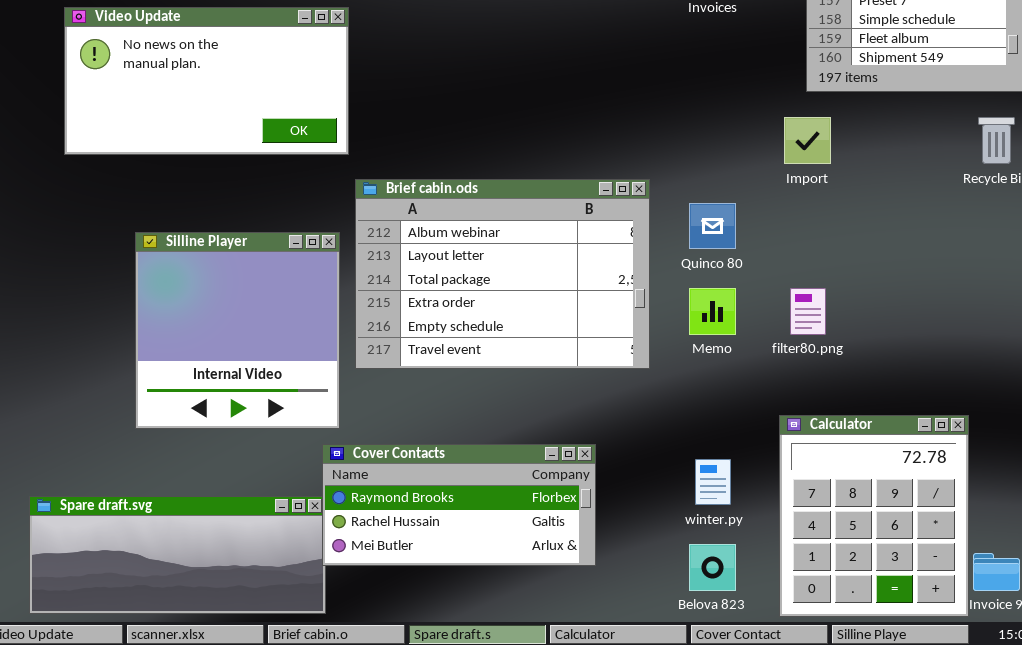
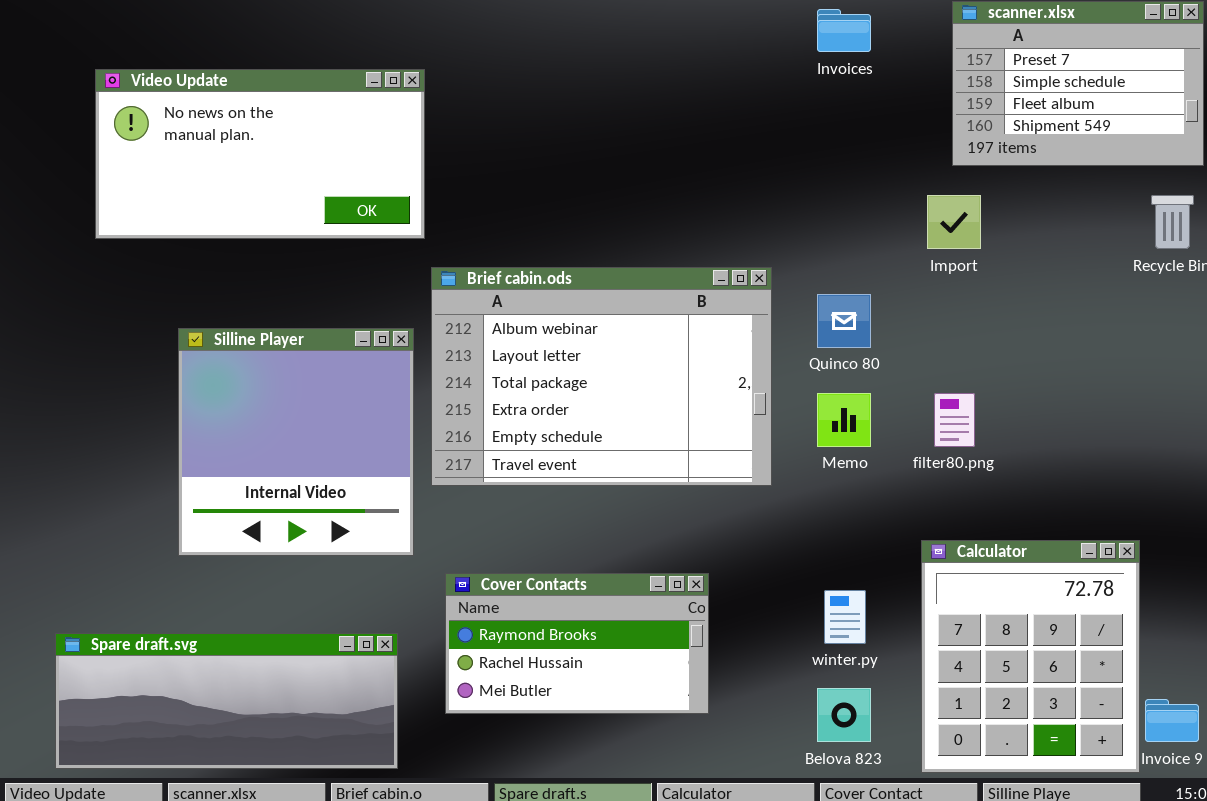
Cover Contacts: [322,444,596,566] -> [445,573,709,714], resized

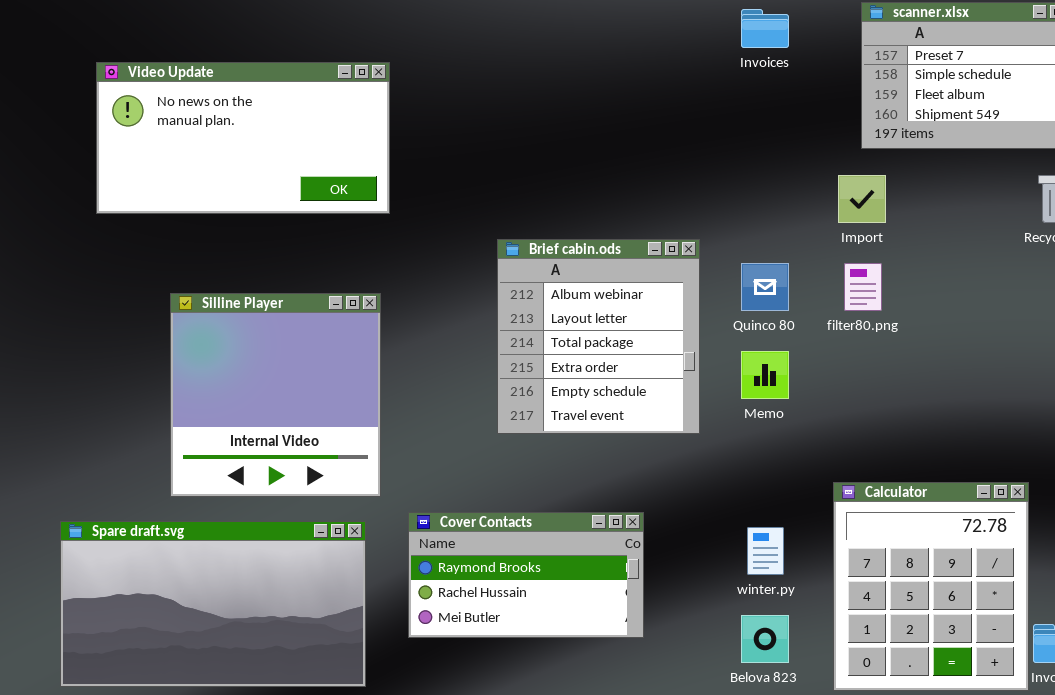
Brief cabin.ods: [431,267,772,486] -> [497,239,700,434], resized
filter80.png: [934,393,975,447] -> [844,263,882,311], moved
Spare draft.svg: [55,633,398,769] -> [60,521,366,687], resized

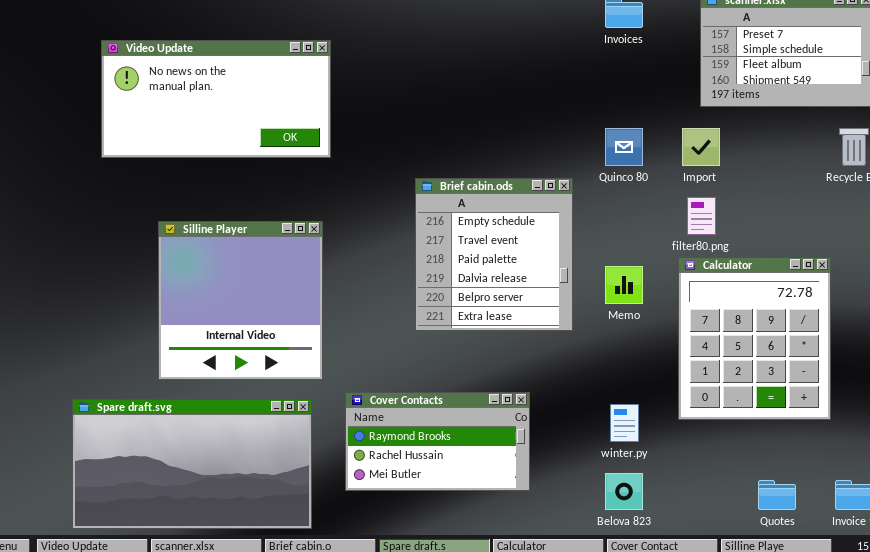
Brief cabin.ods: [497,239,700,434] -> [415,178,573,331], scrolled down 4 rows
Quinco 80: [741,263,789,311] -> [605,128,643,166], moved
Calculator: [833,482,1029,691] -> [678,257,831,420], moved

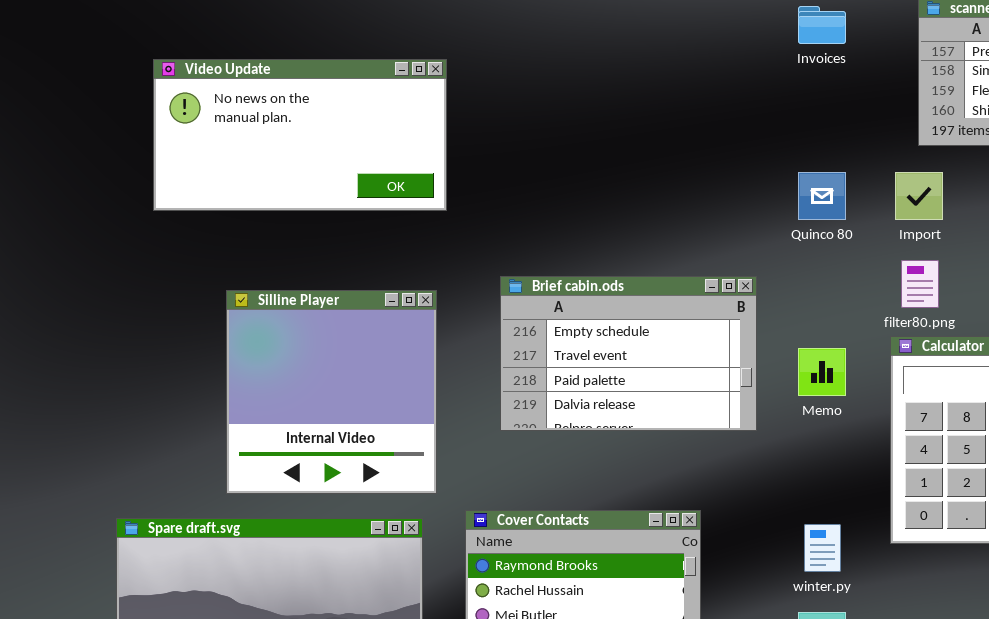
Brief cabin.ods: [415,178,573,331] -> [500,276,757,431], resized

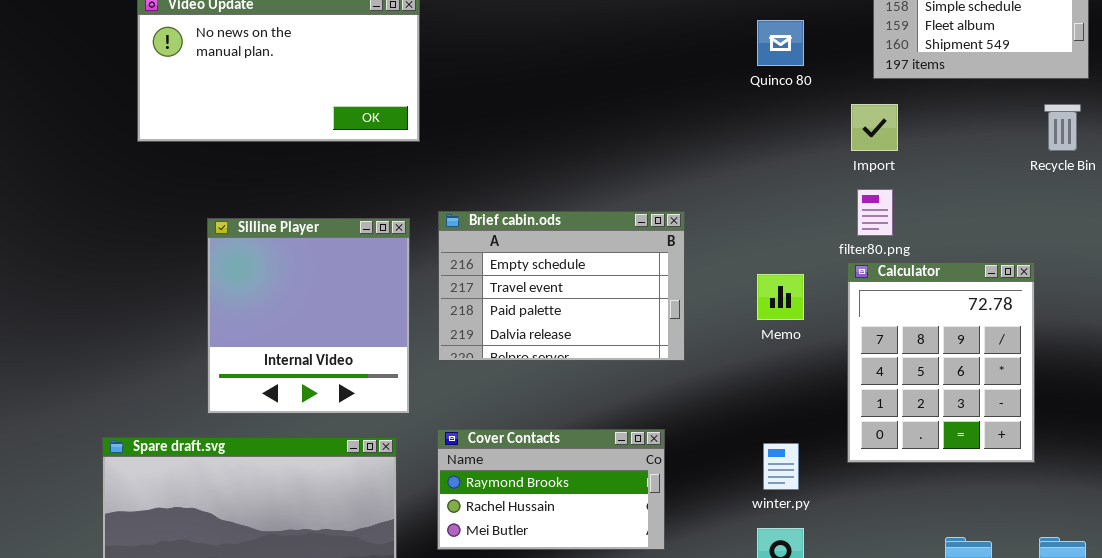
Quinco 80: [798,172,846,220] -> [757,20,804,66], moved
Brief cabin.ods: [500,276,757,431] -> [438,211,685,361], moved

